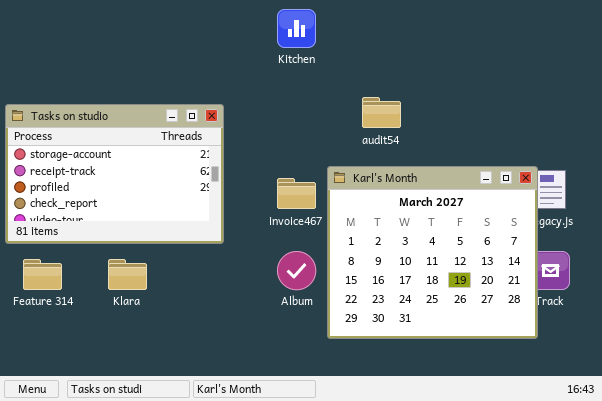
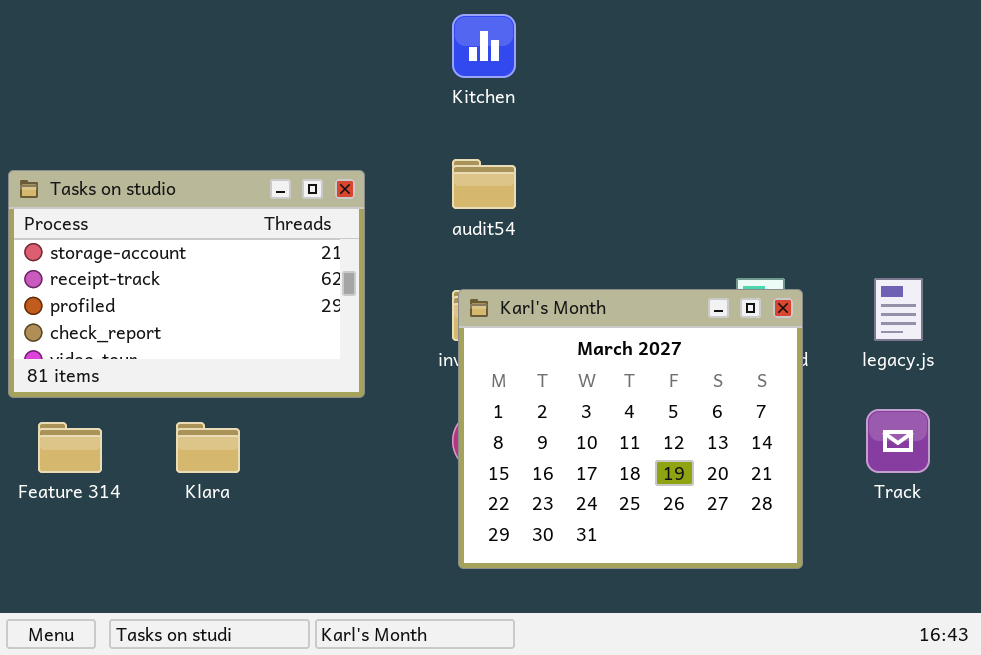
audit54: [362,97,401,128] -> [452,159,516,209], moved
Karl's Month: [327,166,538,339] -> [458,289,803,569], moved

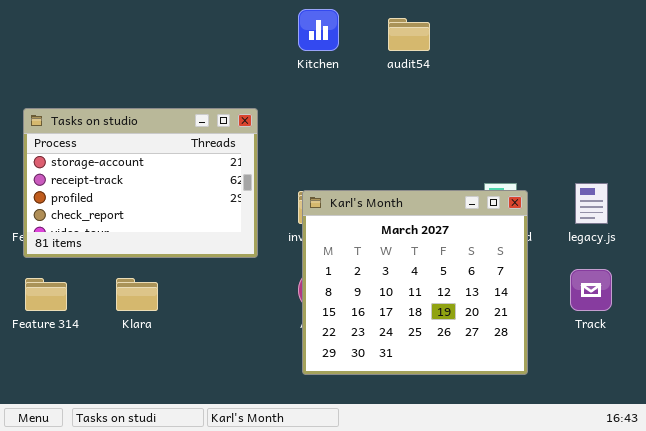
audit54: [452,159,516,209] -> [388,18,430,51], moved
Tasks on studio: [8,170,365,398] -> [23,108,258,258], moved

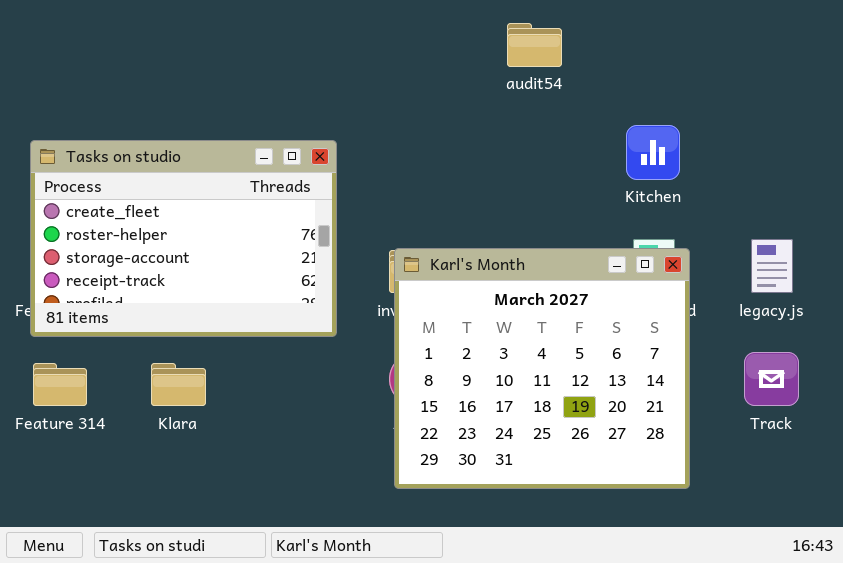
Kitchen: [298,9,339,51] -> [626,125,680,180], moved
Tasks on studio: [23,108,258,258] -> [30,140,337,337], scrolled up 2 rows

